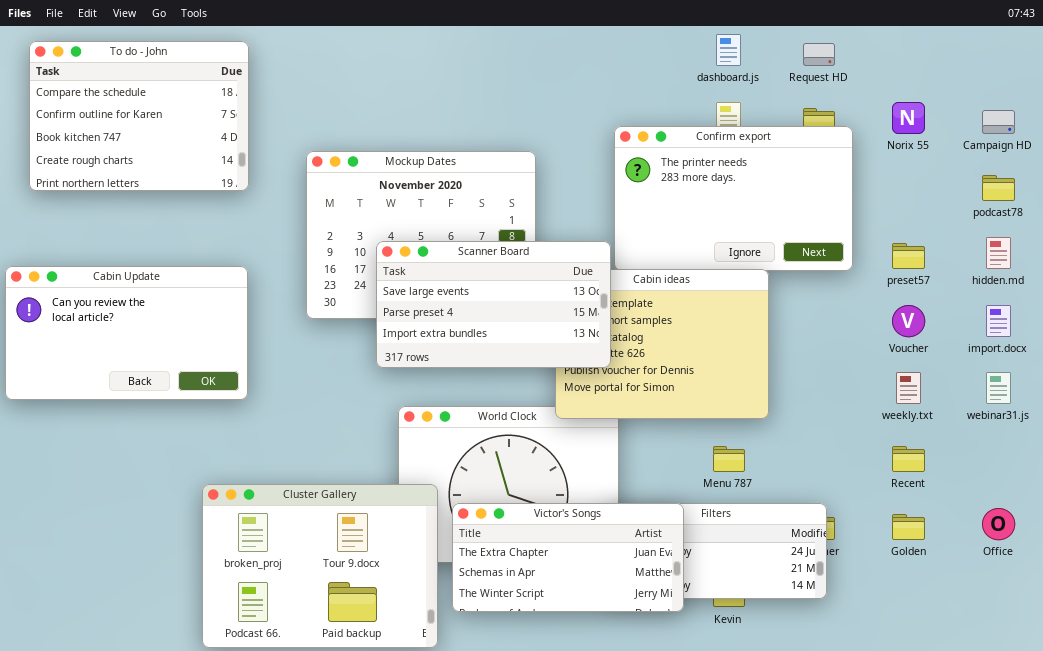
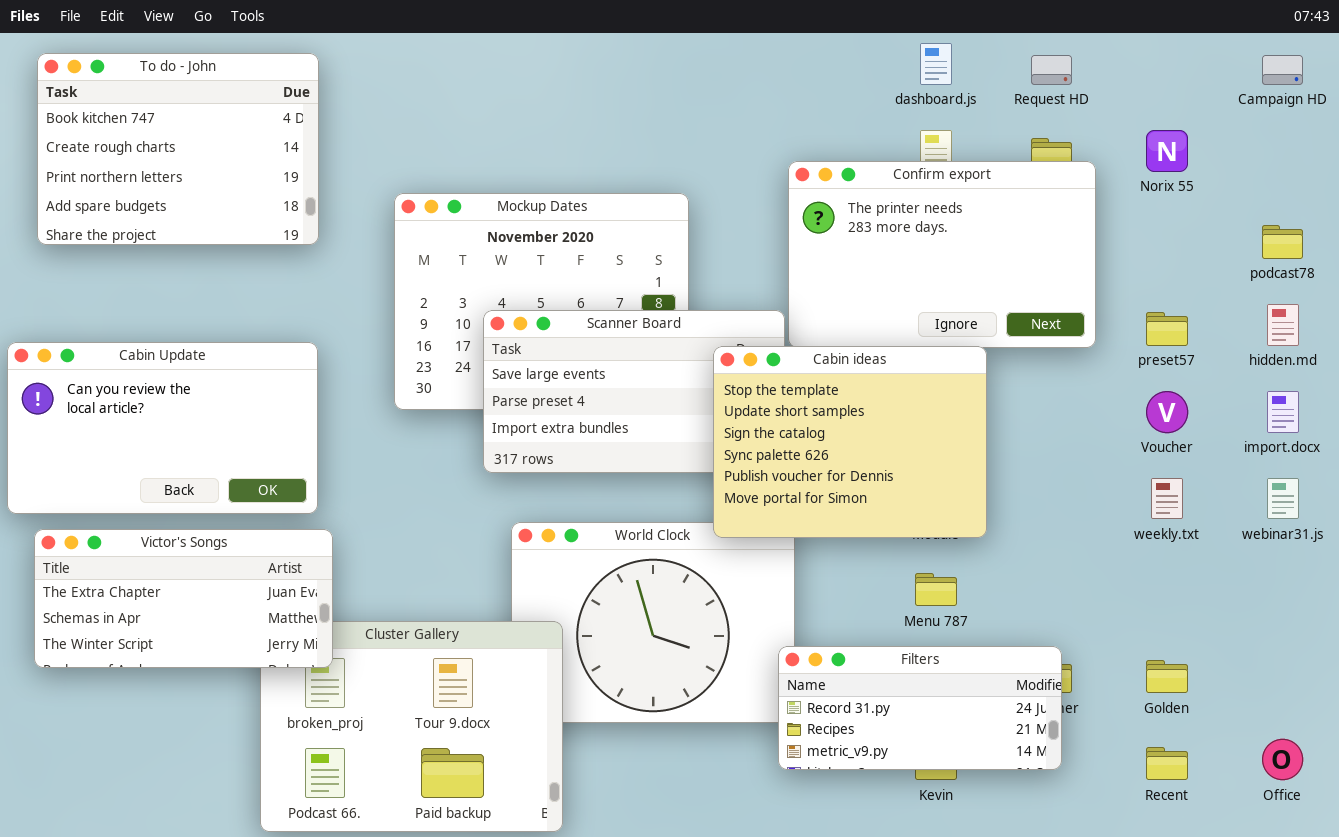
To do - John: [29,41,249,191] -> [37,53,319,245], scrolled down 2 rows
Campaign HD: [982,110,1015,134] -> [1262,55,1303,85], moved
Cabin ideas: [555,269,769,419] -> [713,346,987,538], raised
Recent: [892,446,925,472] -> [1146,747,1188,780], moved
Victor's Songs: [452,503,684,612] -> [34,529,333,668], moved
Office: [982,508,1015,540] -> [1262,739,1303,780], moved

